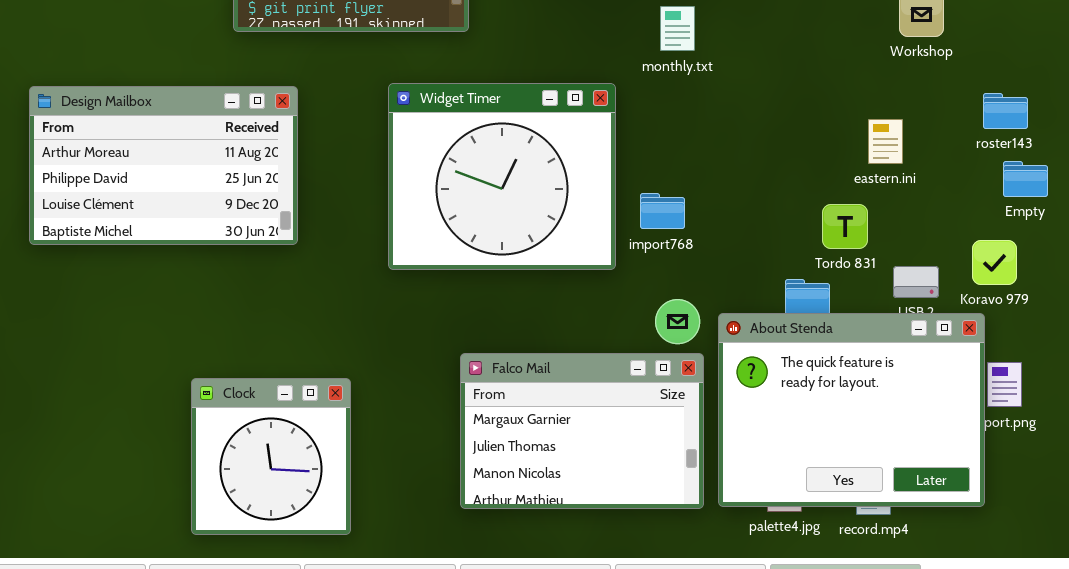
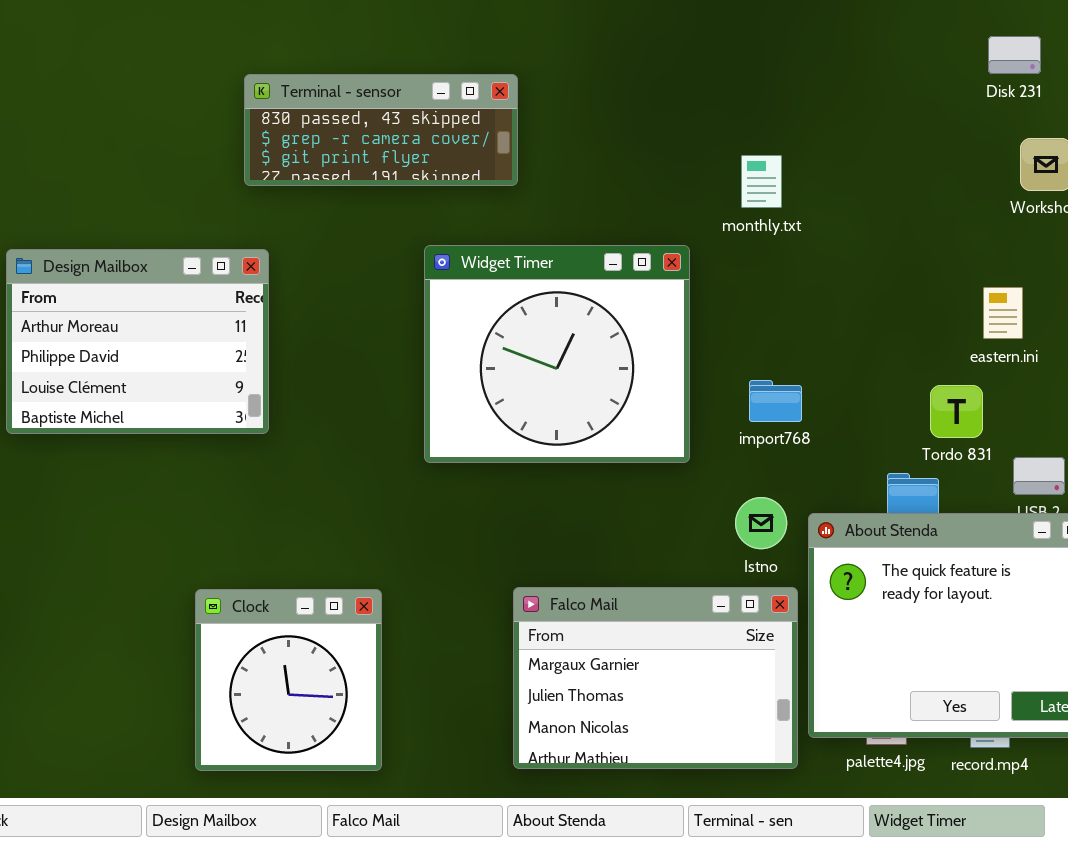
Design Mailbox: [29,86,298,245] -> [6,249,269,434], resized
import768: [640,193,685,229] -> [749,380,802,422], moved
Falco Mail: [460,353,704,509] -> [513,587,798,769], moved

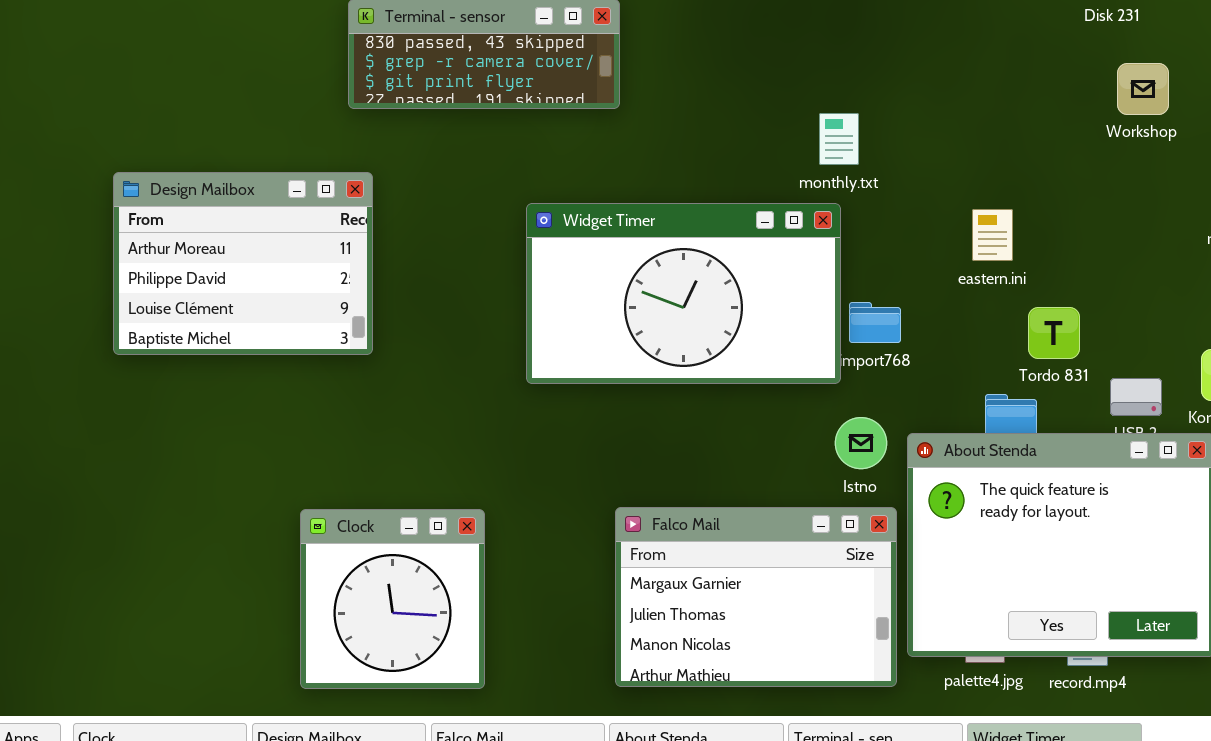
monthly.txt: [741,155,782,208] -> [819,113,859,165], moved
Widget Timer: [424,245,690,463] -> [526,203,841,384], resized
eastern.ini: [983,287,1023,339] -> [972,209,1013,261], moved

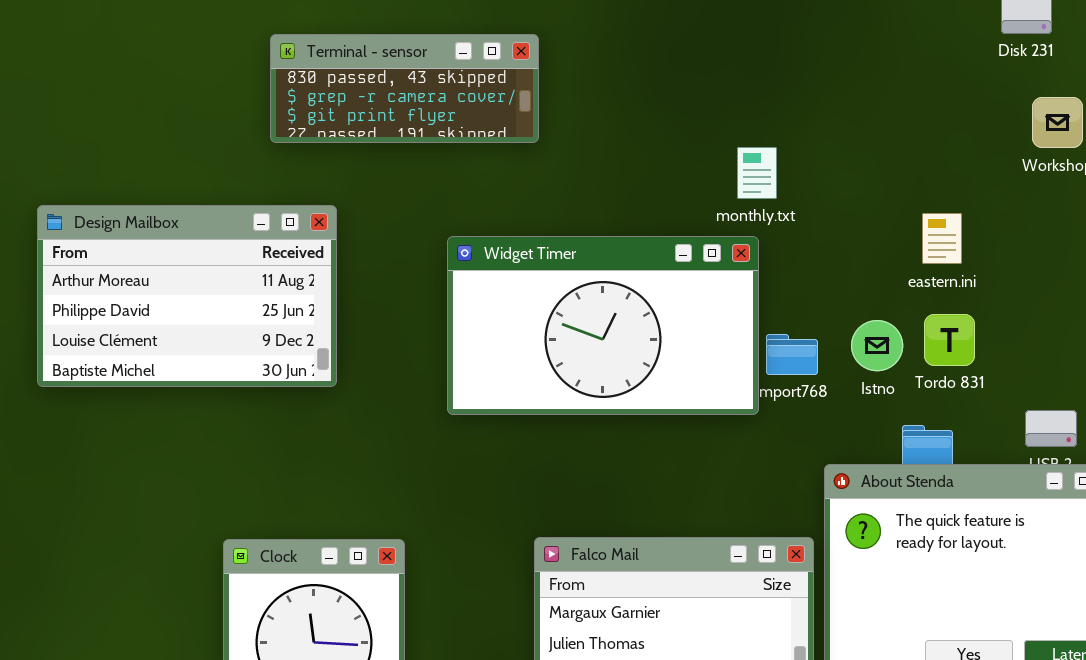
Design Mailbox: [113,172,373,355] -> [37,205,337,387], resized
eastern.ini: [972,209,1013,261] -> [922,213,962,264], moved
Tordo 831: [1028,307,1080,359] -> [924,314,975,366], moved
Istno: [835,417,887,469] -> [851,320,903,371], moved

